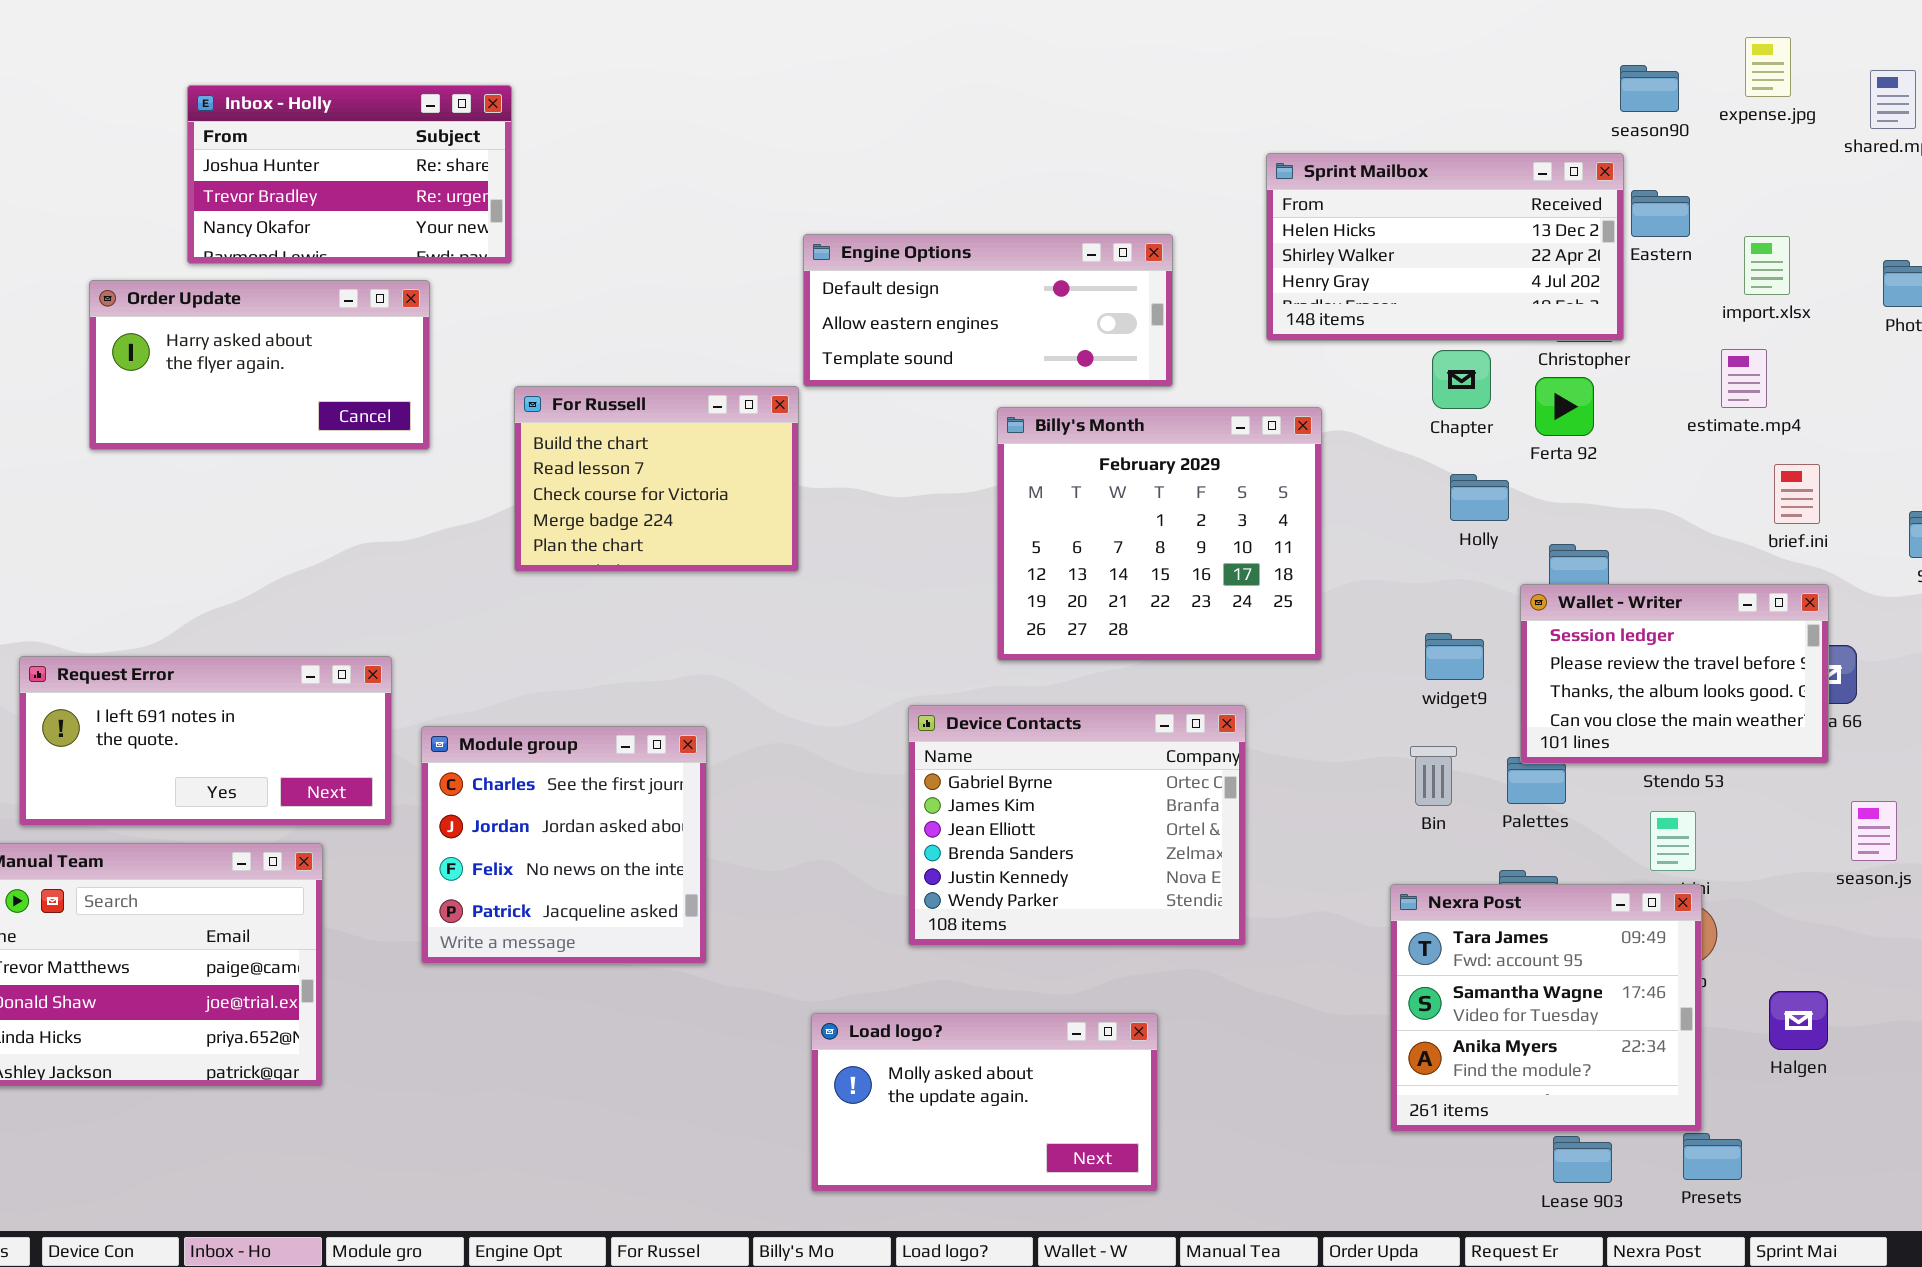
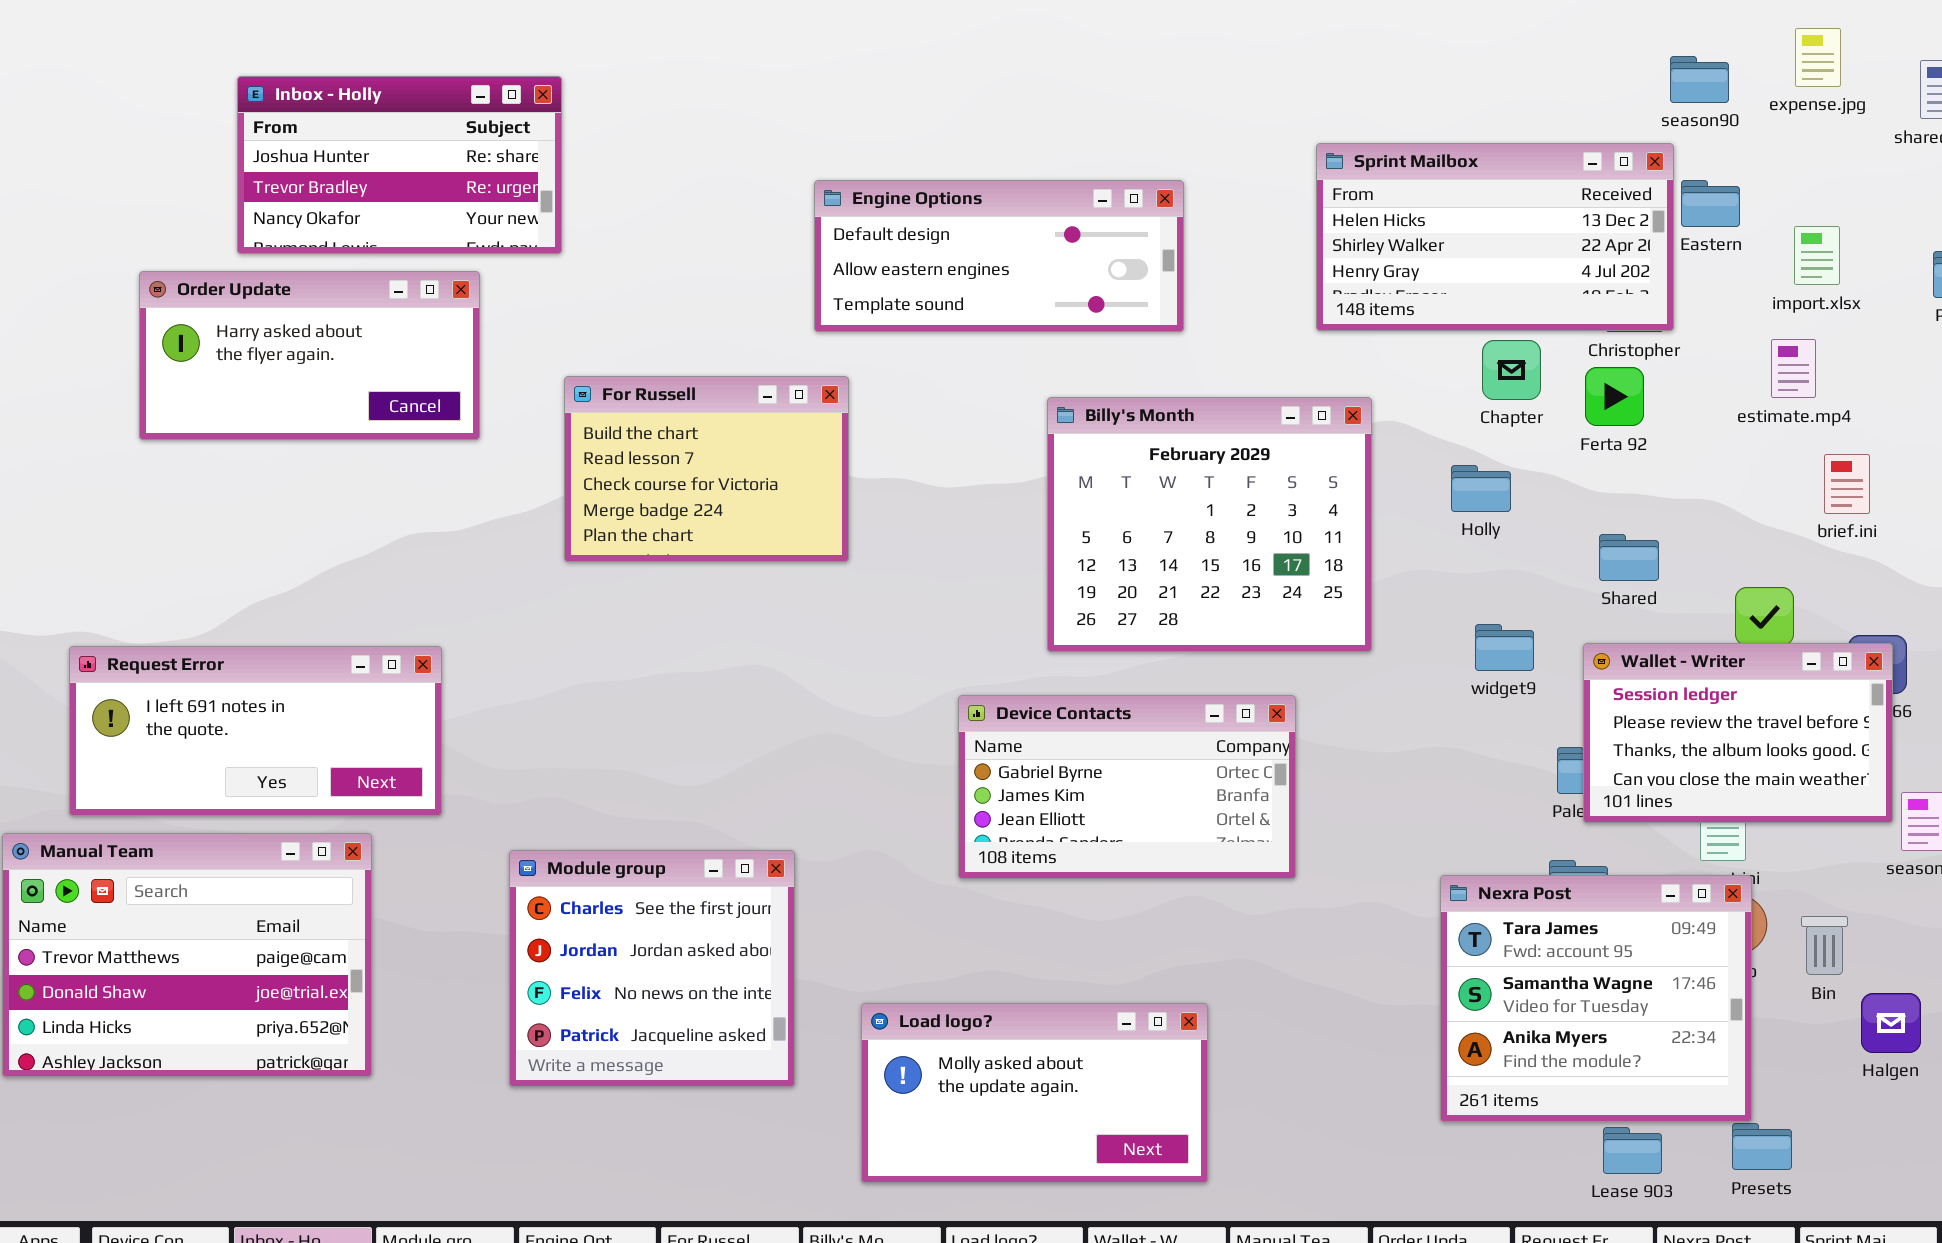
Engine Options: [803,234,1173,387] -> [814,180,1184,332], moved
Holly: [1450,474,1509,521] -> [1451,465,1511,512], moved
Wallet - Writer: [1520,584,1829,764] -> [1583,643,1893,823], moved
Device Contacts: [908,705,1246,946] -> [958,695,1296,879], resized
Module group: [421,726,707,964] -> [509,850,795,1087], moved
Bin: [1410,746,1457,806] -> [1801,916,1848,975], moved
Halgen: [1769,991,1828,1050] -> [1861,993,1921,1053], moved

